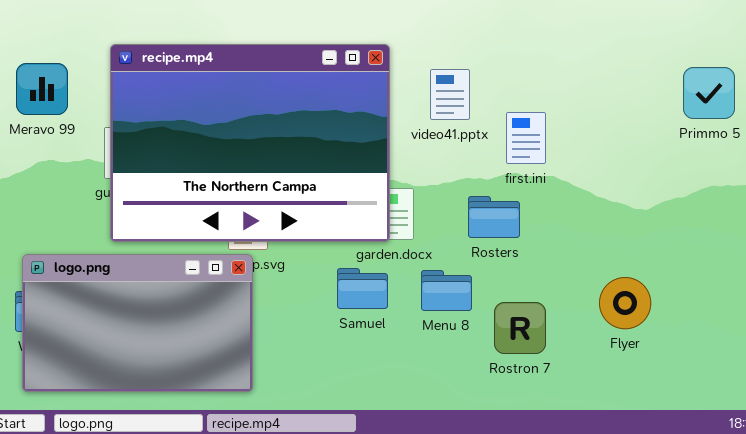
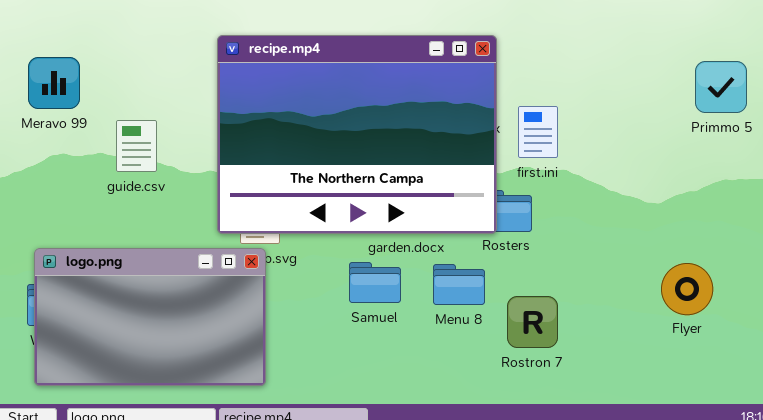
recipe.mp4: [110,44,390,242] -> [217,35,497,234], moved
Flyer: [599,277,651,329] -> [661,263,713,315], moved

